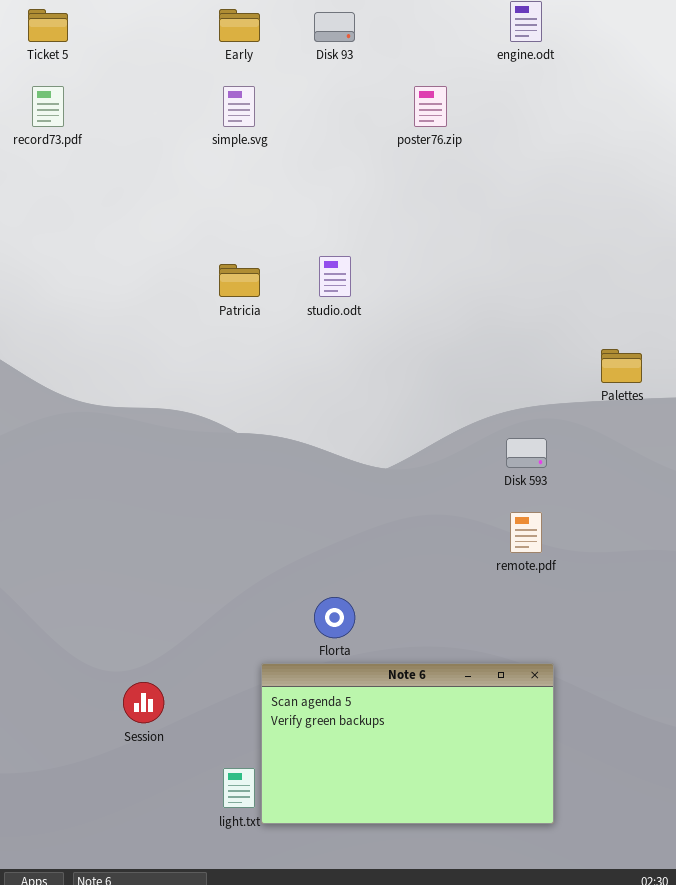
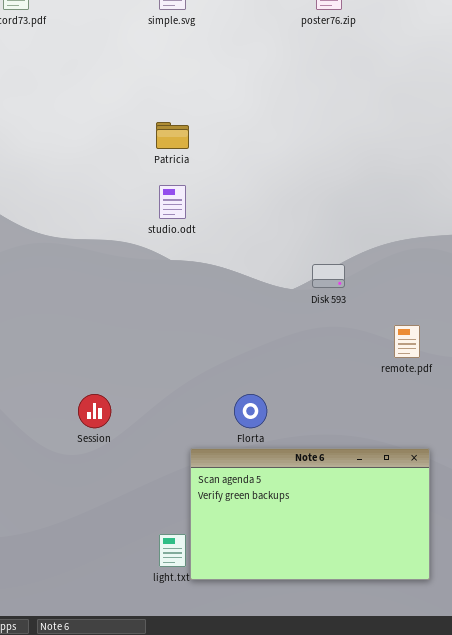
studio.odt: [319,256,351,297] -> [159,185,186,219], moved
Disk 593: [506,438,547,468] -> [312,264,345,288], moved
Session: [123,682,164,723] -> [78,394,111,428], moved

